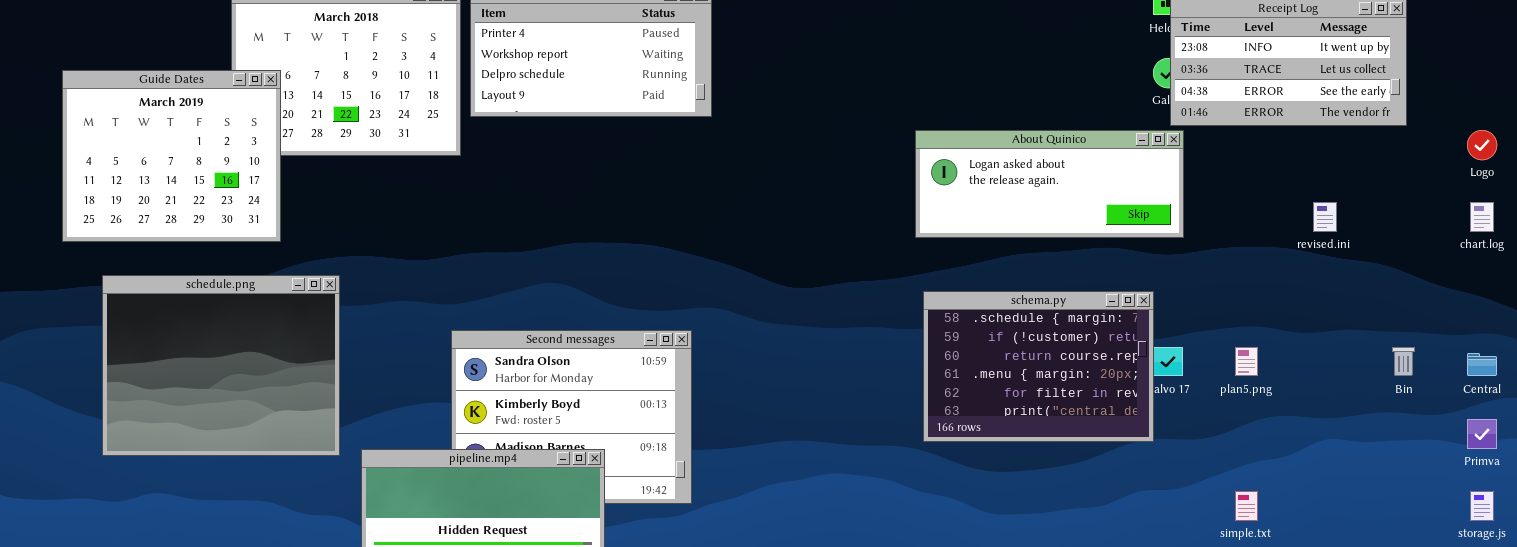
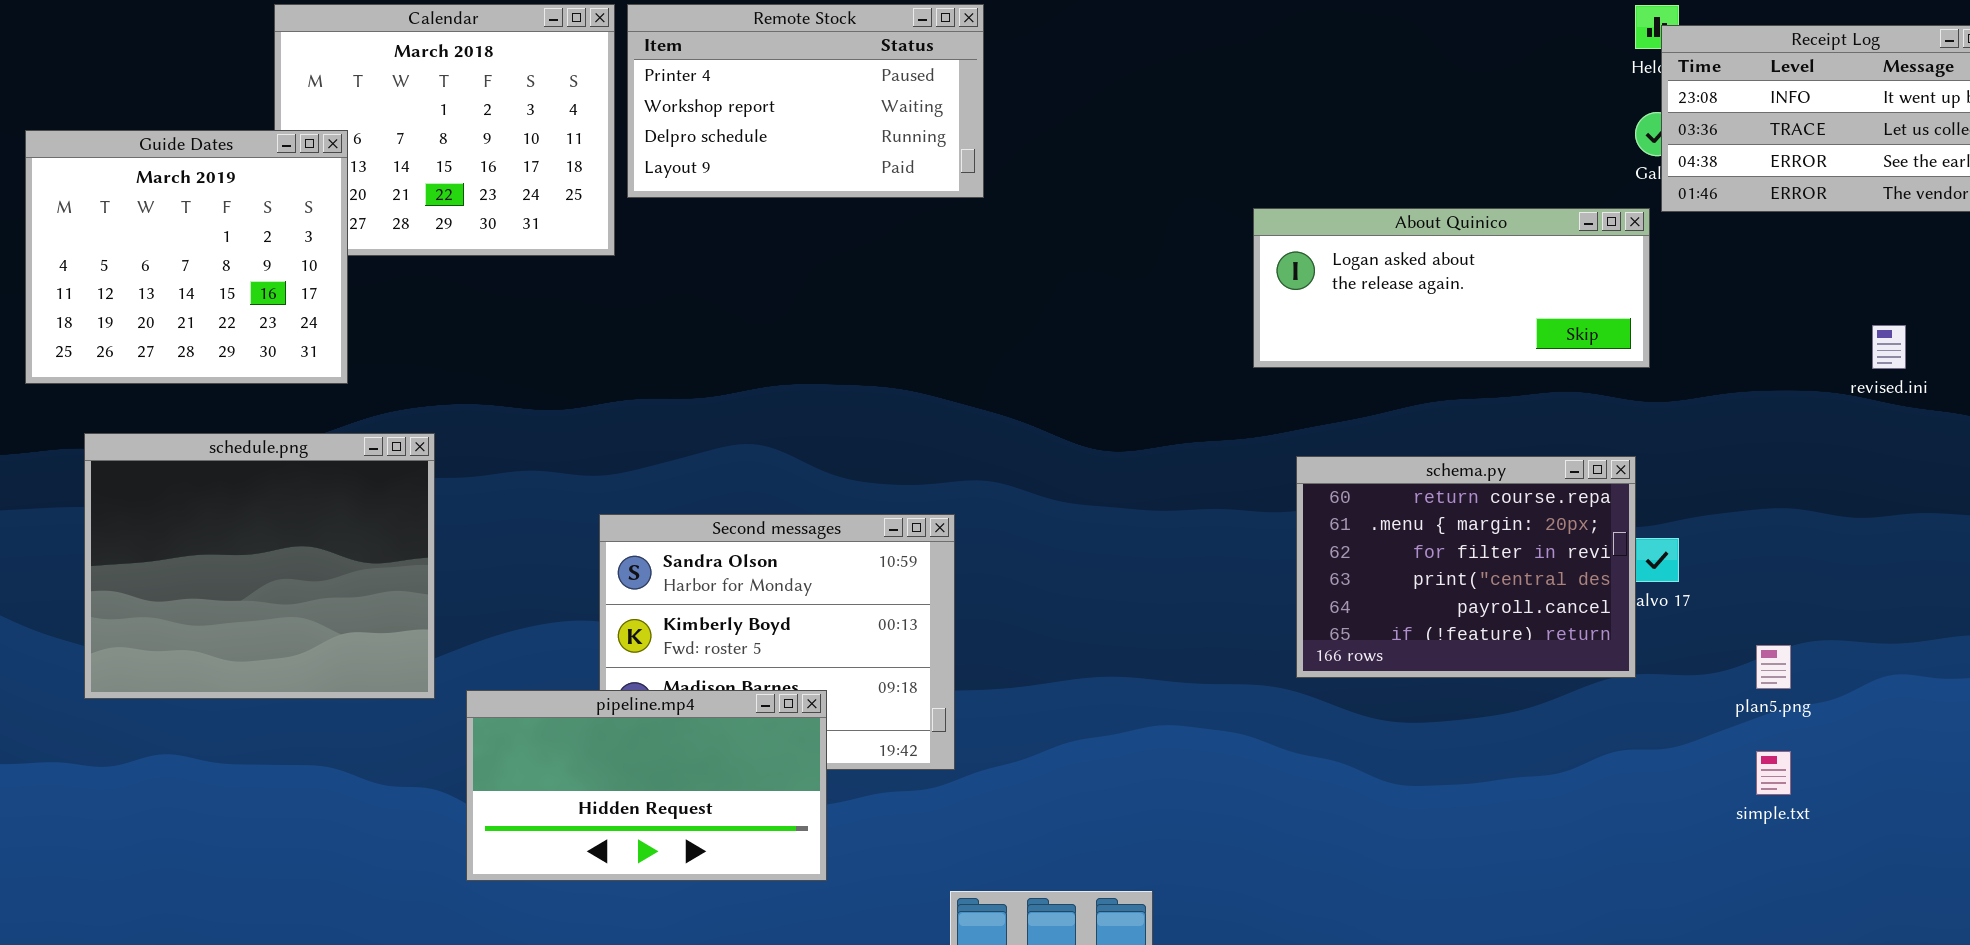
About Quinico: [915,130,1184,238] -> [1253,208,1650,368], moved
schema.py: [923,291,1154,442] -> [1296,456,1636,678], scrolled down 2 rows
plan5.png: [1235,347,1258,376] -> [1756,645,1791,689], moved

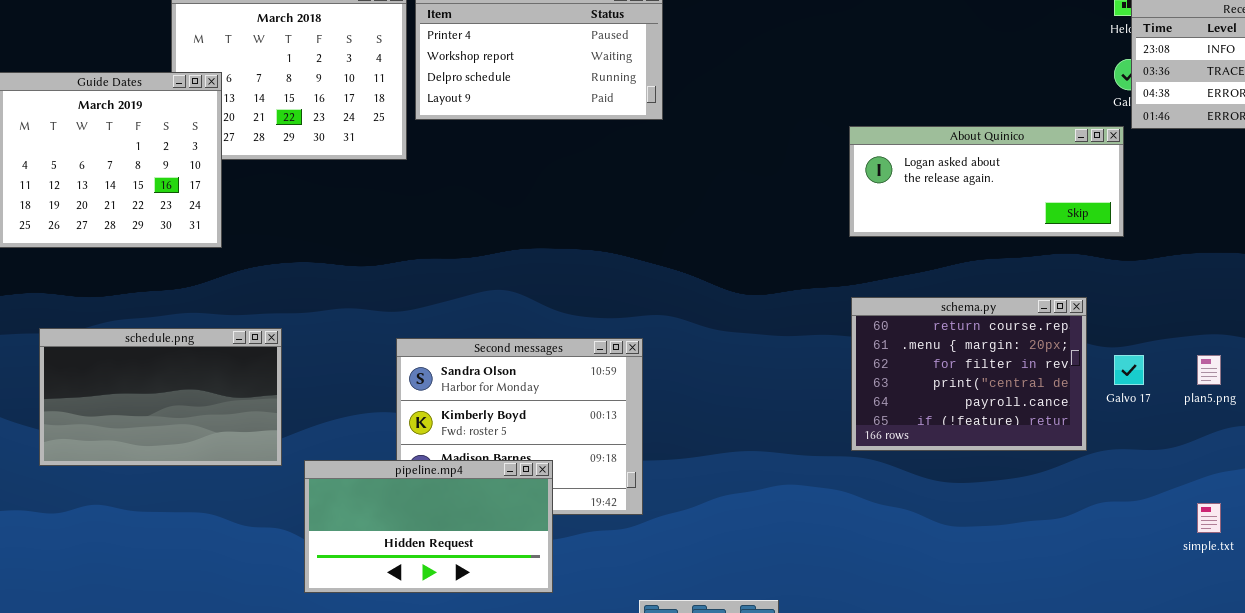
schedule.png: [84,433,435,699] -> [39,328,282,466], resized
schema.py: [1296,456,1636,678] -> [851,297,1087,451], moved
plan5.png: [1756,645,1791,689] -> [1197,355,1221,385], moved

